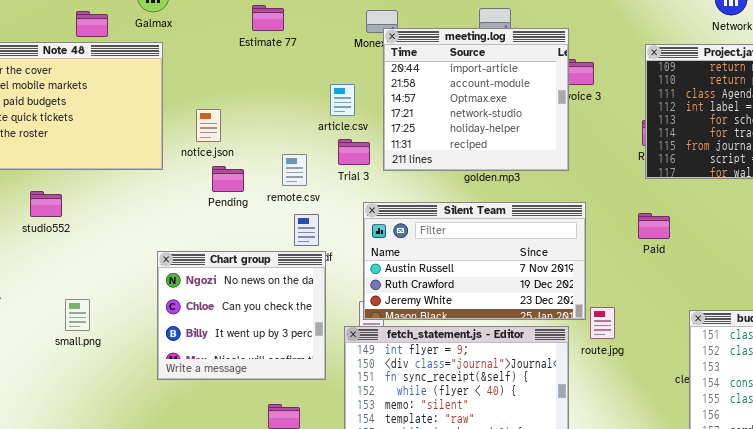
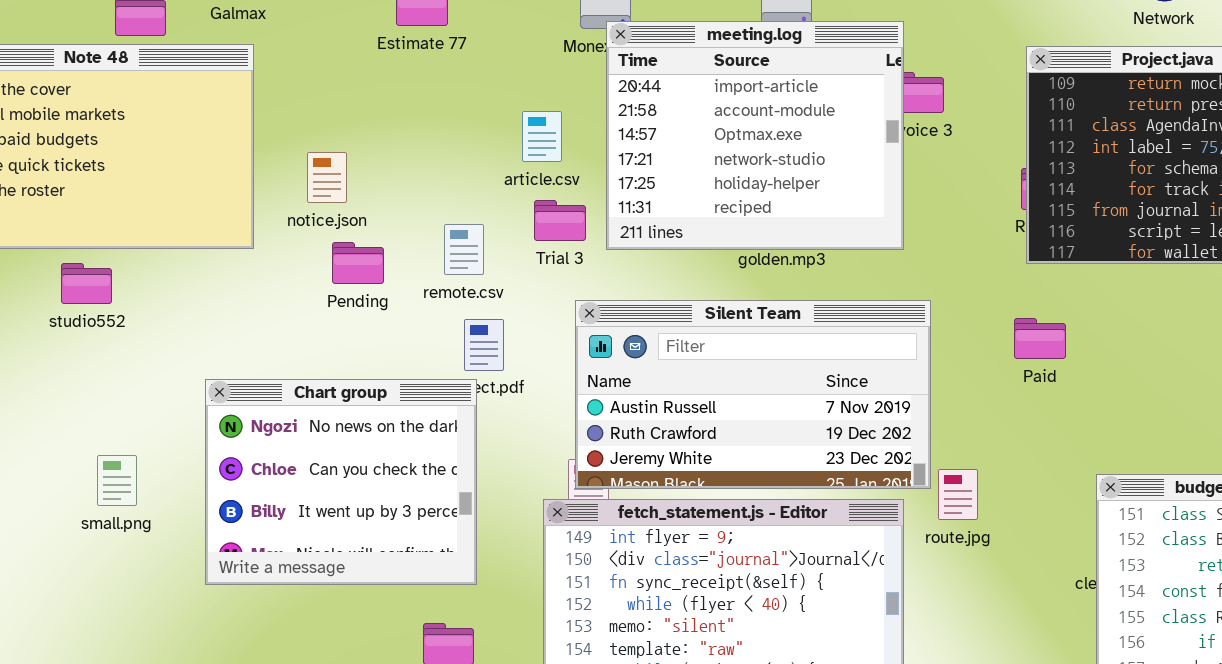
studio552: [30,191,62,217] -> [61,263,112,304], moved
Chart group: [157,251,326,380] -> [205,379,477,585], moved

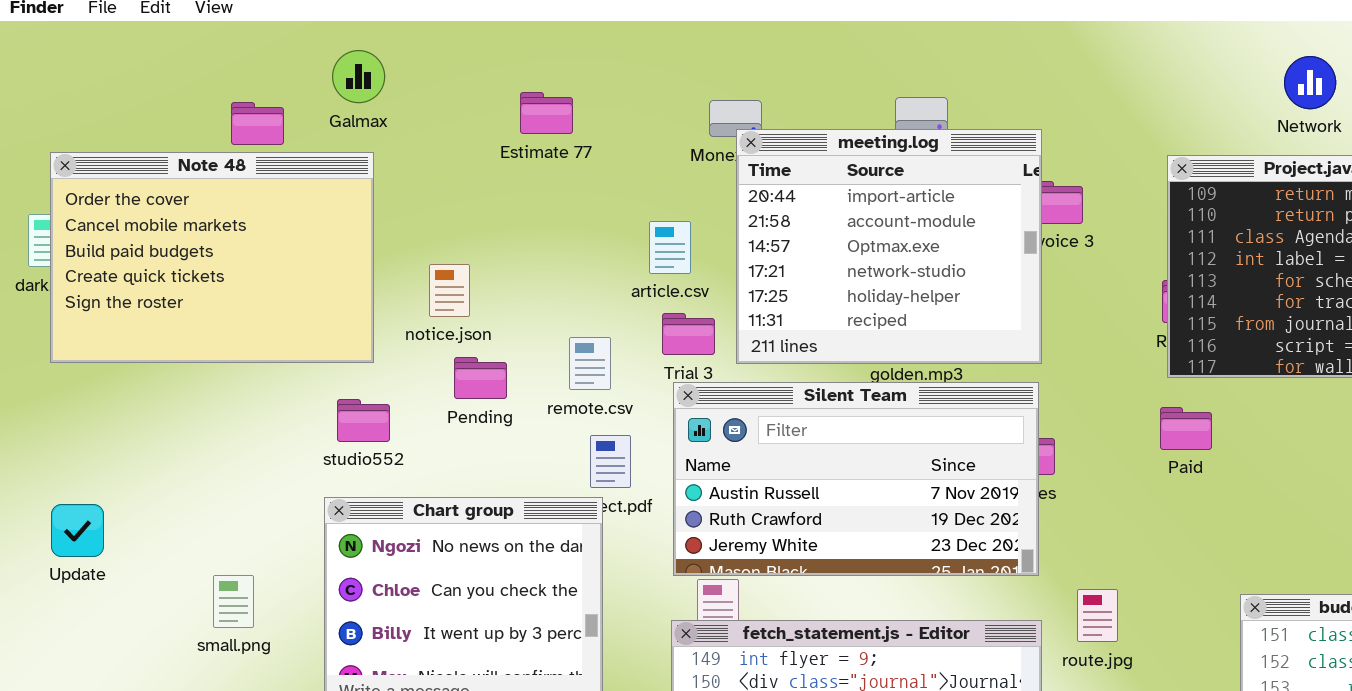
studio552: [61,263,112,304] -> [337,399,390,442], moved
Silent Team: [575,300,931,489] -> [673,382,1039,576], moved
Paid: [1014,318,1066,359] -> [1160,407,1212,450], moved

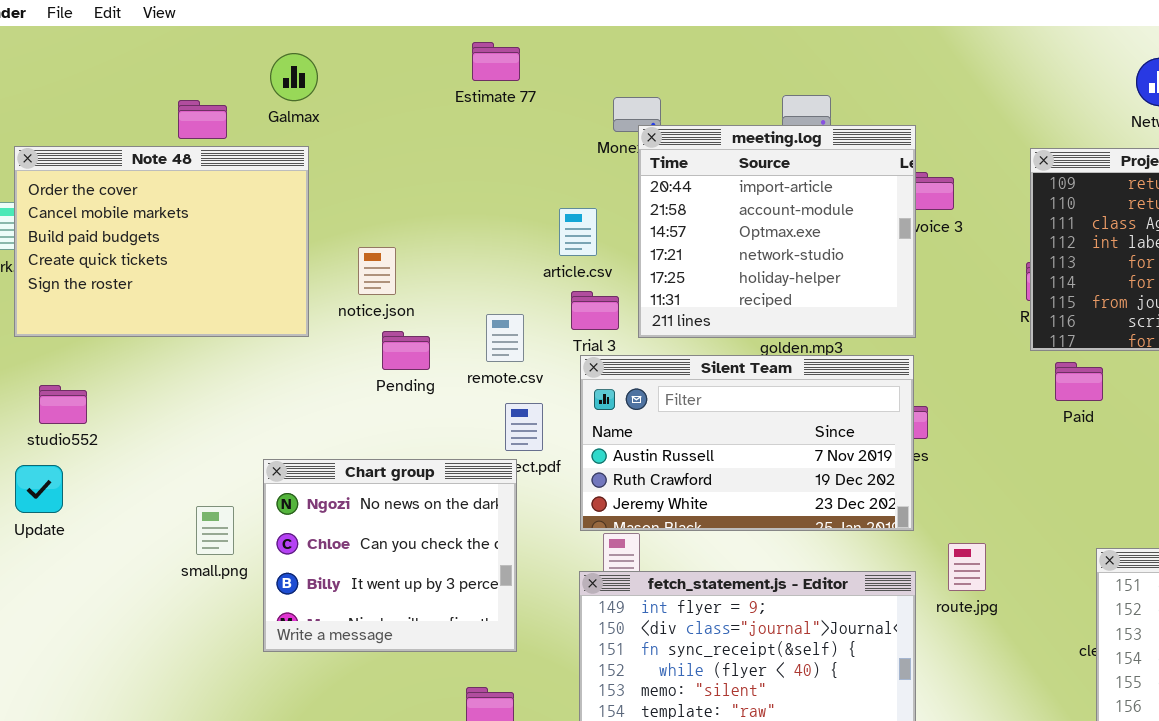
Estimate 77: [520,92,573,134] -> [472,42,520,81], moved
studio552: [337,399,390,442] -> [39,385,87,424], moved
Paid: [1160,407,1212,450] -> [1055,362,1103,401], moved
small.png: [213,575,254,628] -> [196,506,234,555], moved

